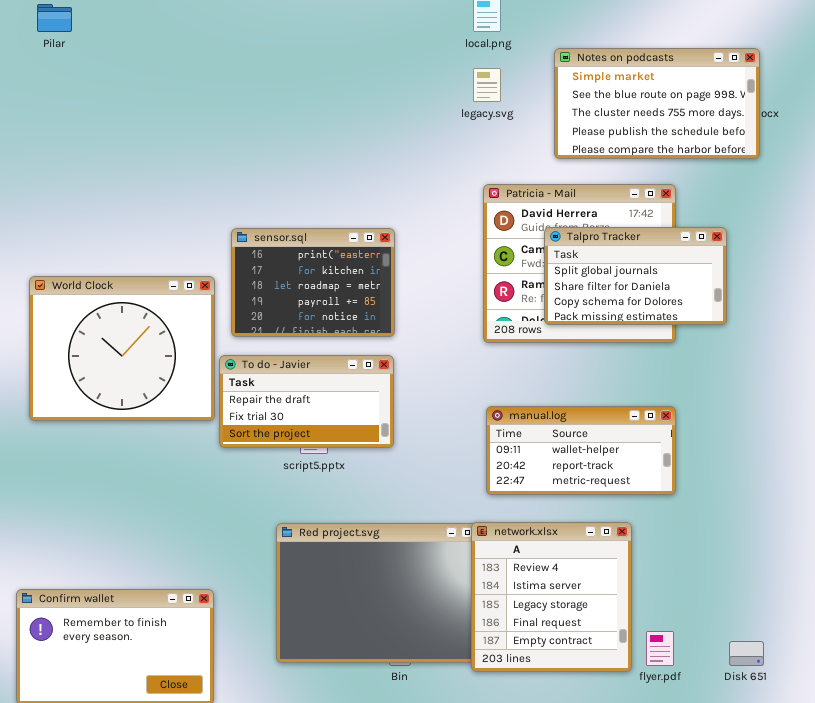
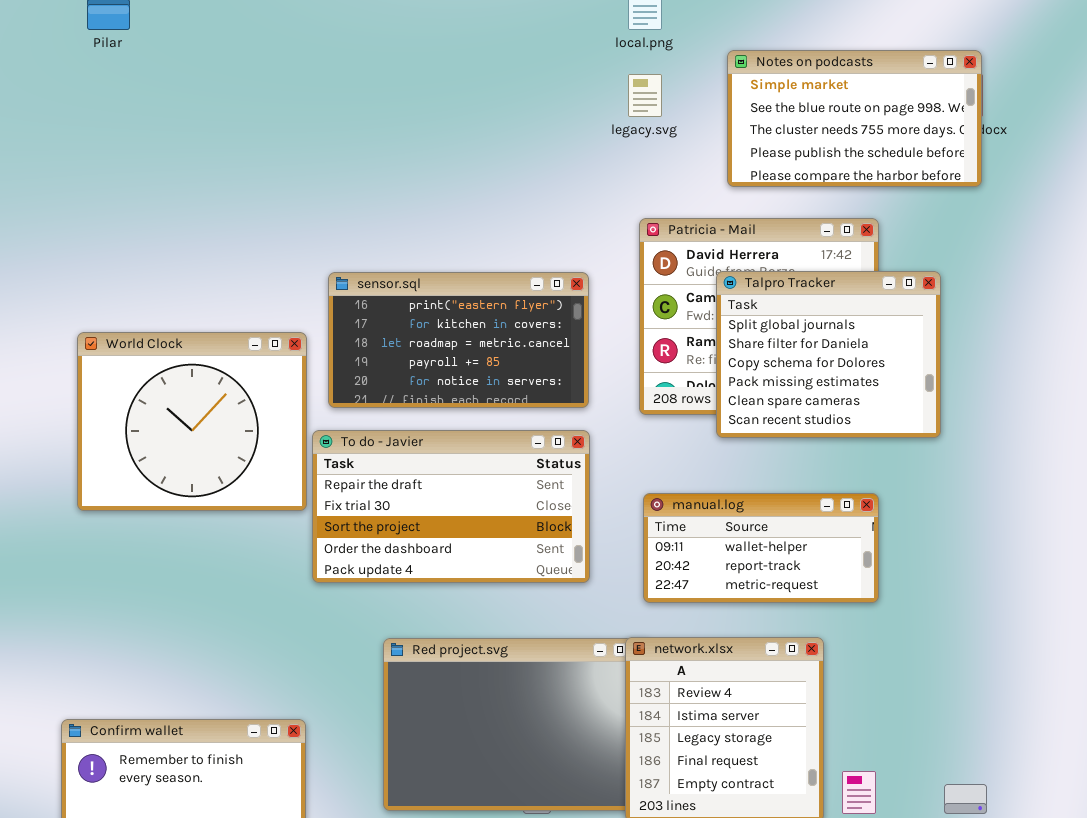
Talpro Tracker: [544,227,727,325] -> [716,271,941,438], resized
sensor.sql: [231,228,395,337] -> [328,272,589,408], resized
To do - Javier: [219,355,394,448] -> [312,430,590,583], resized

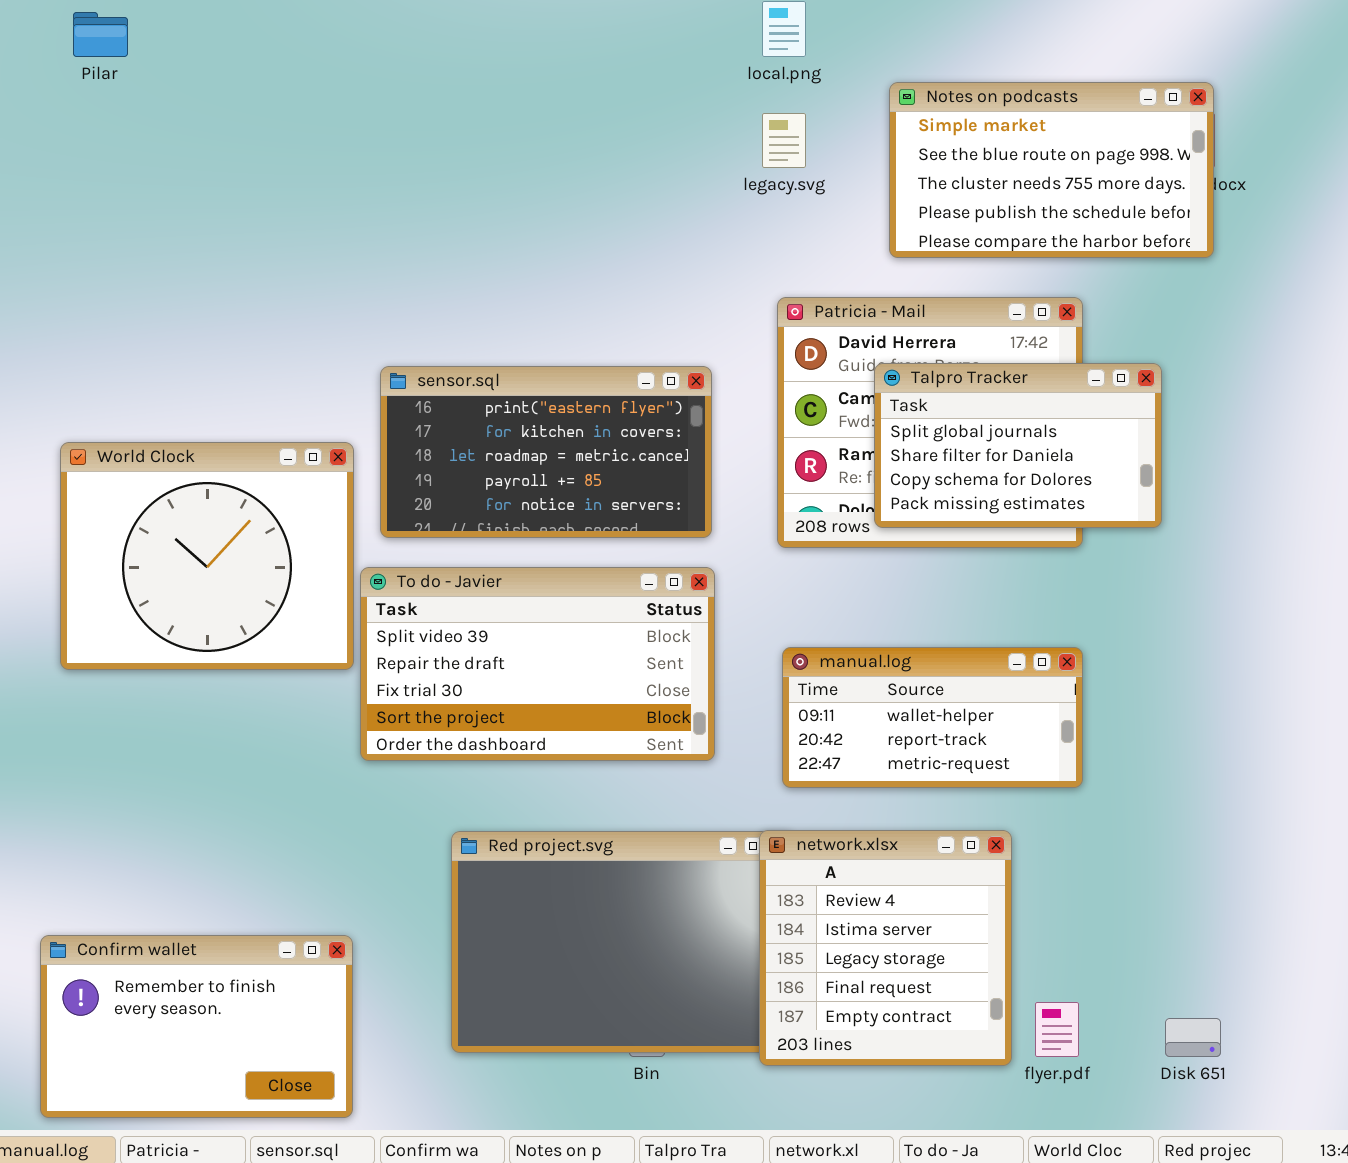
Talpro Tracker: [716,271,941,438] -> [874,363,1162,528], resized
To do - Javier: [312,430,590,583] -> [360,567,715,761], scrolled up 1 row

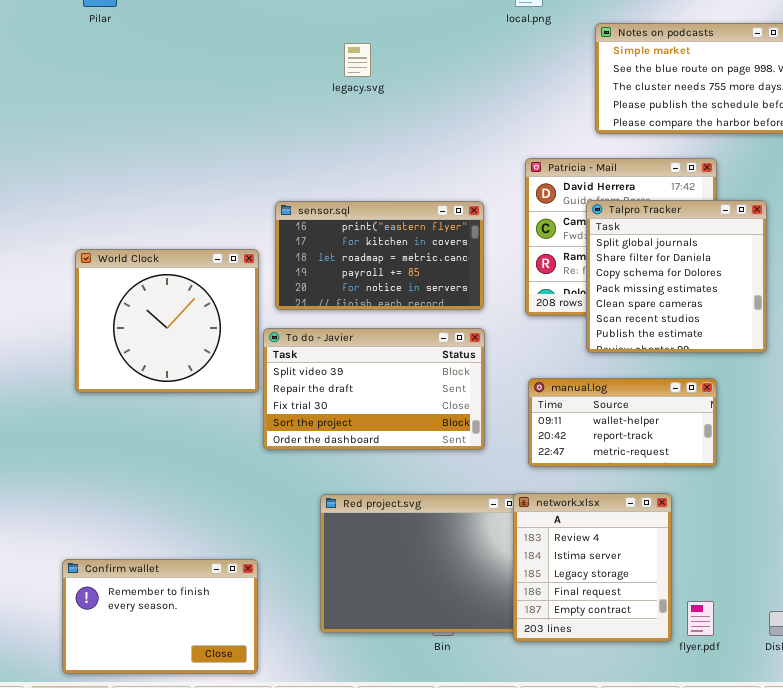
legacy.svg: [762,113,806,168] -> [344,43,371,77], moved
Talpro Tracker: [874,363,1162,528] -> [586,200,767,353], resized

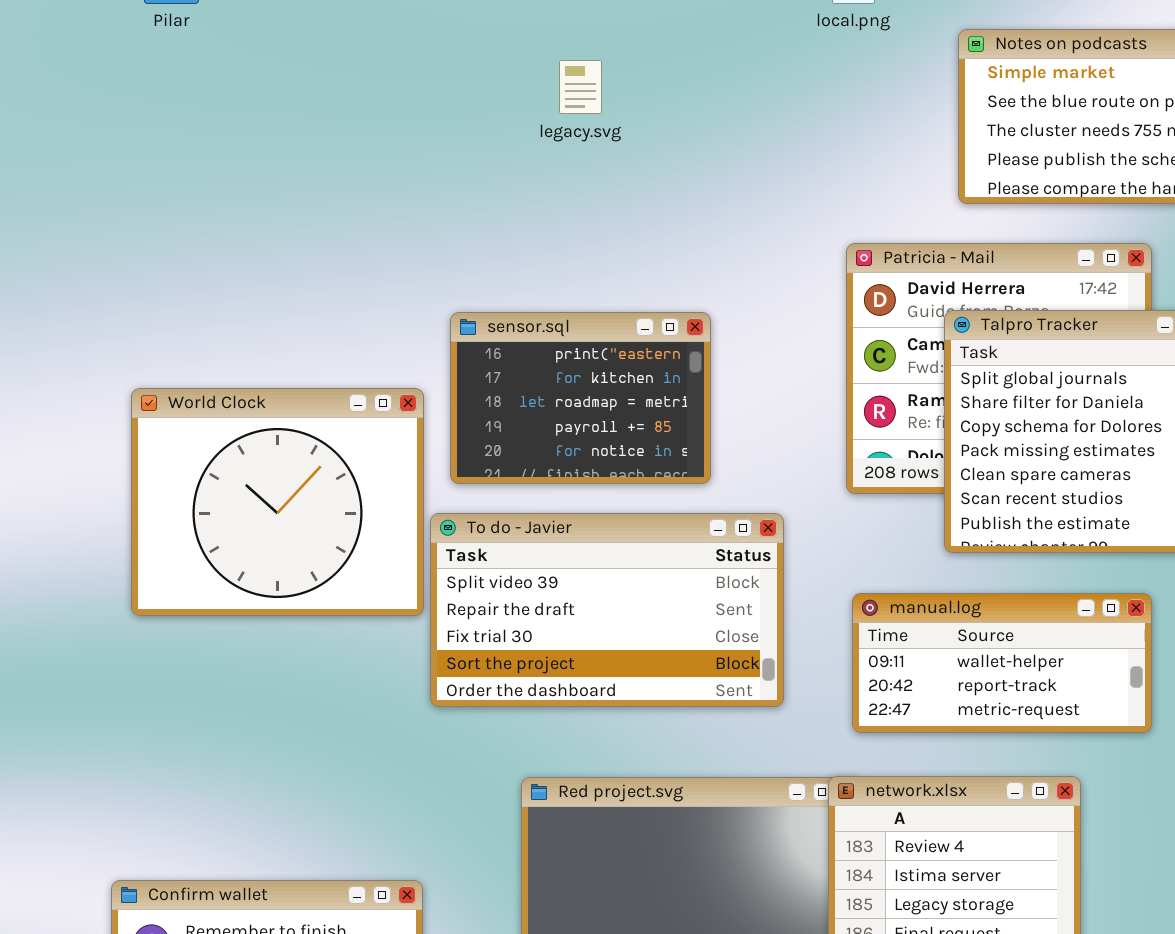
sensor.sql: [275,201,484,310] -> [450,312,711,484], resized

